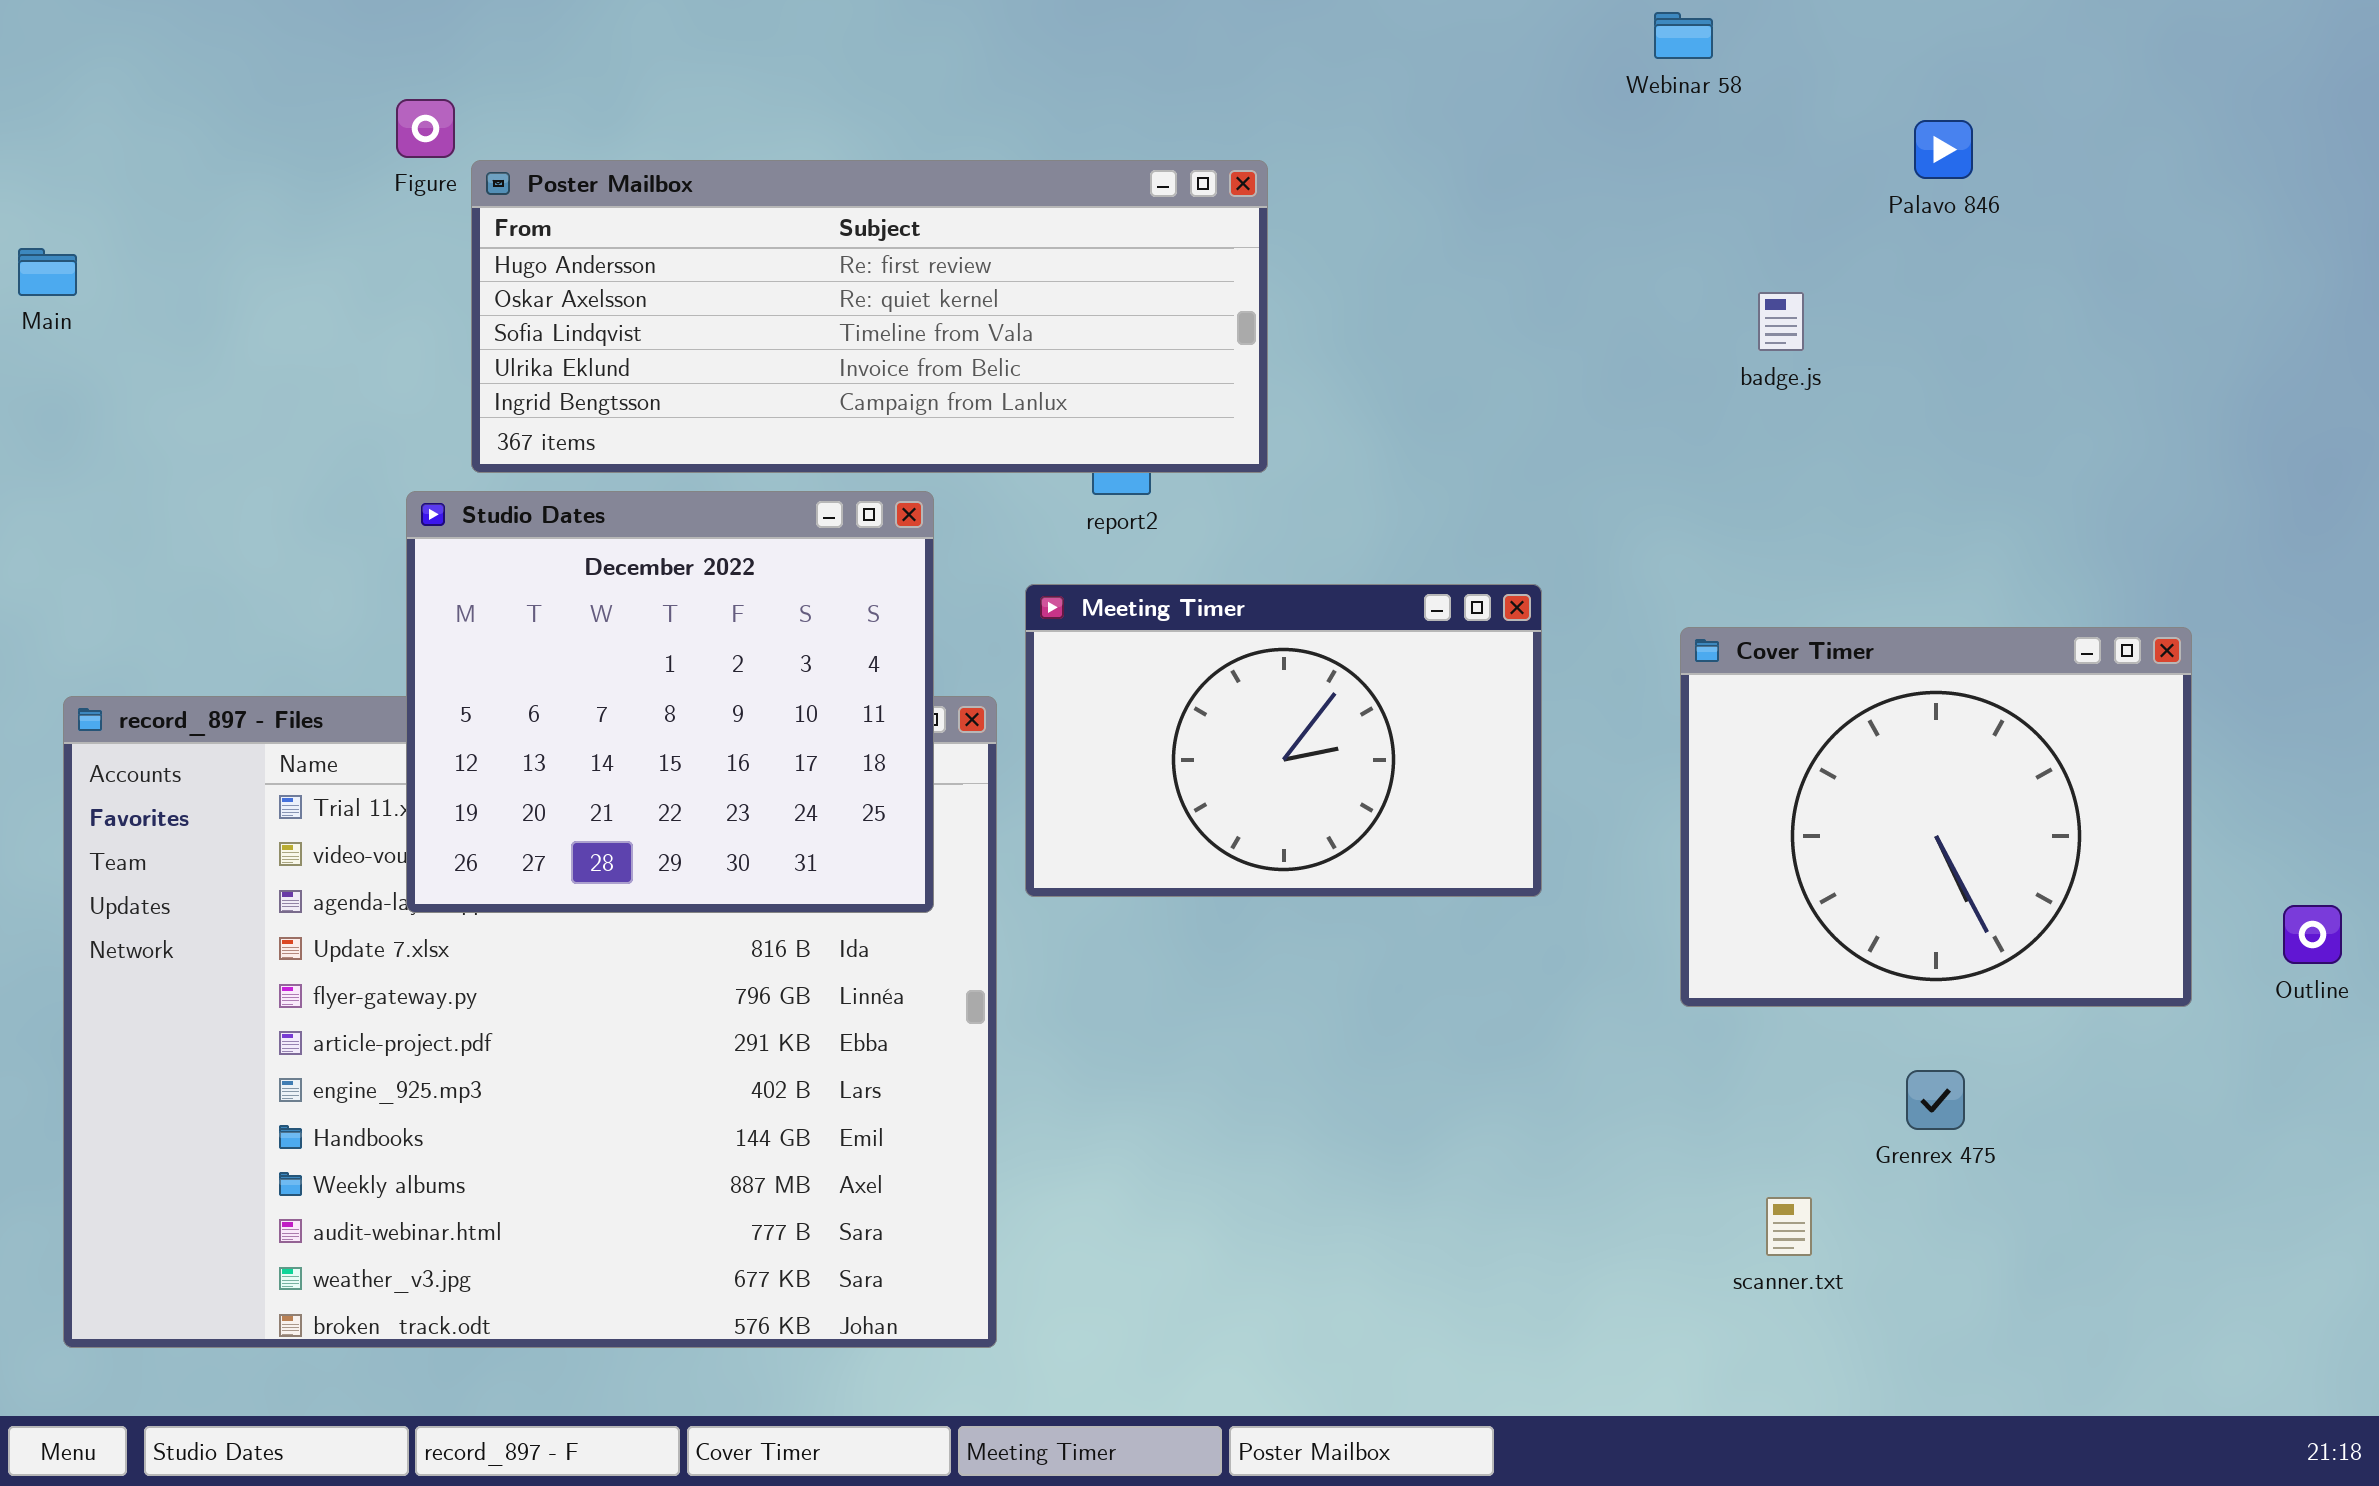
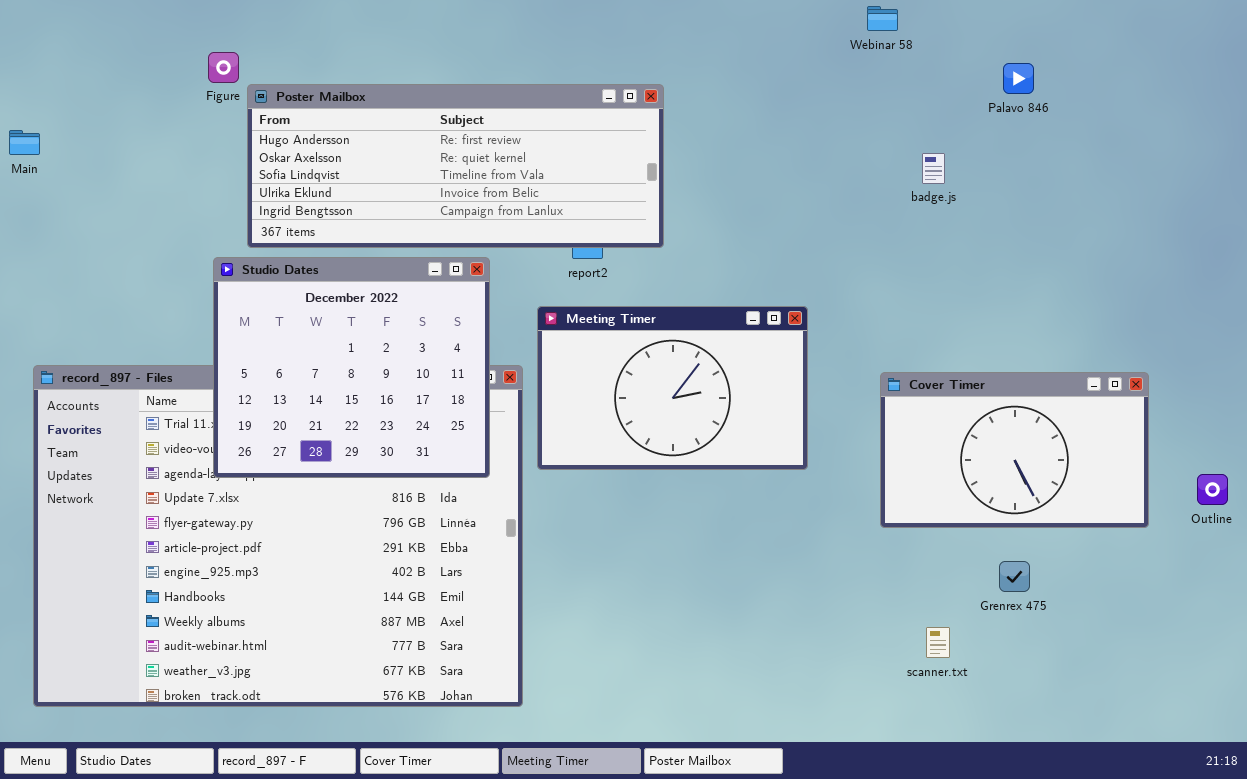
Cover Timer: [1680,627,2192,1007] -> [880,372,1149,528], resized

